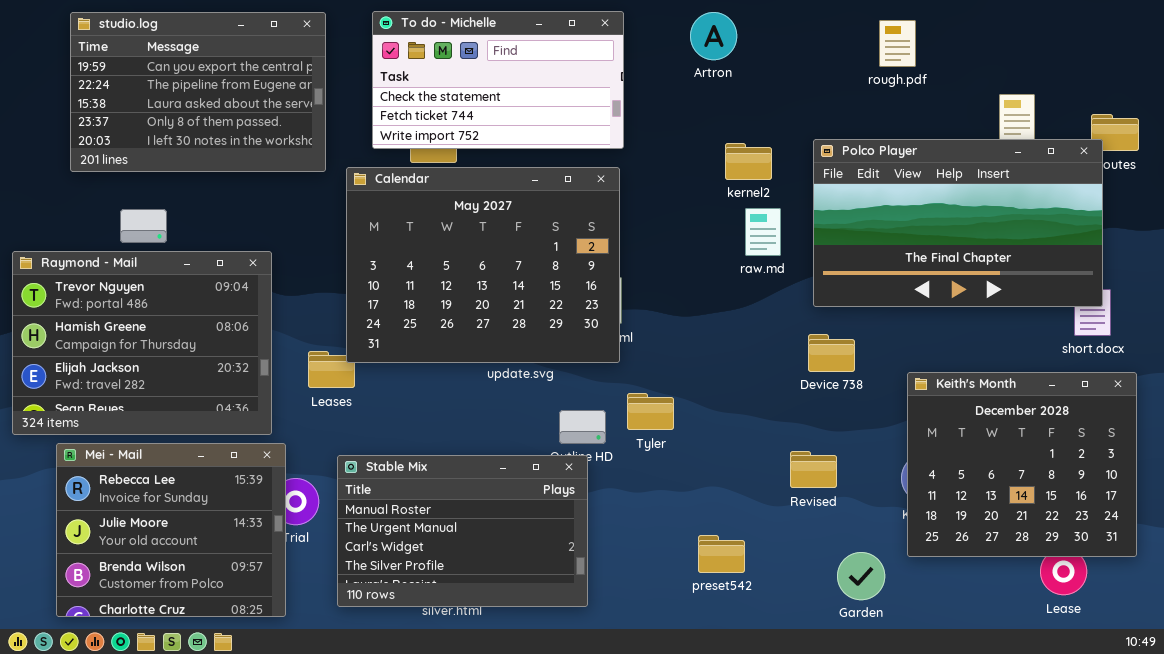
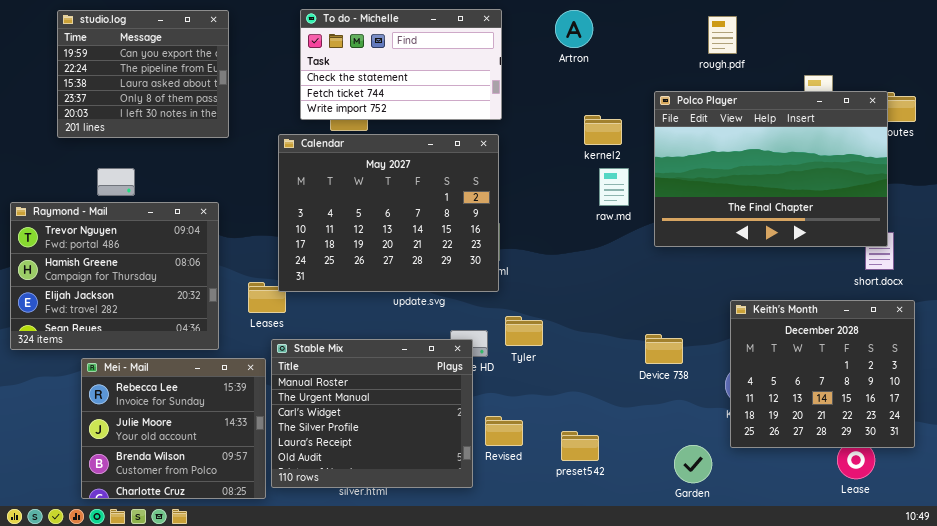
studio.log: [70,12,326,172] -> [57,10,229,138], resized
Polco Player: [813,139,1103,307] -> [654,91,888,247], resized
Device 738: [808,334,855,372] -> [645,334,683,364], moved
Mei - Mail: [56,443,286,617] -> [81,358,266,499], moved
Revised: [790,451,837,488] -> [485,416,523,446], moved
Stable Mix: [337,455,588,607] -> [271,339,473,488], resized

